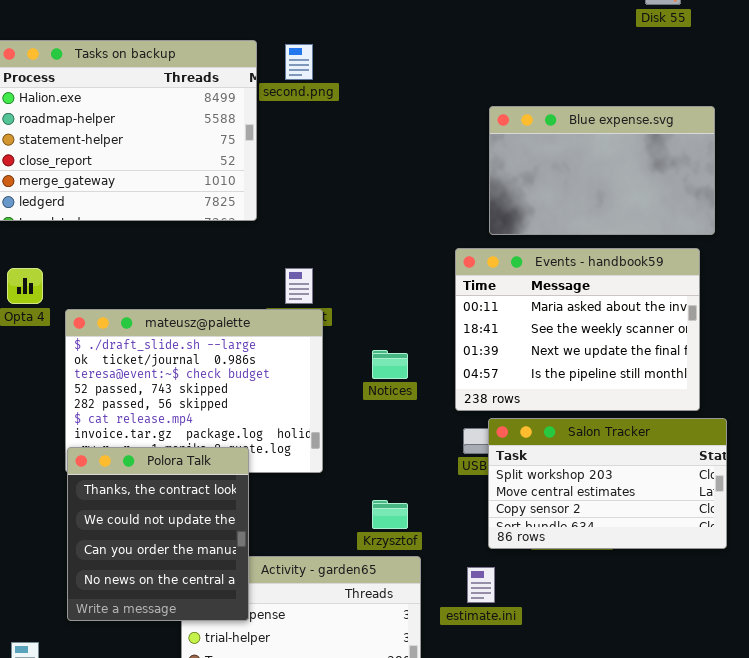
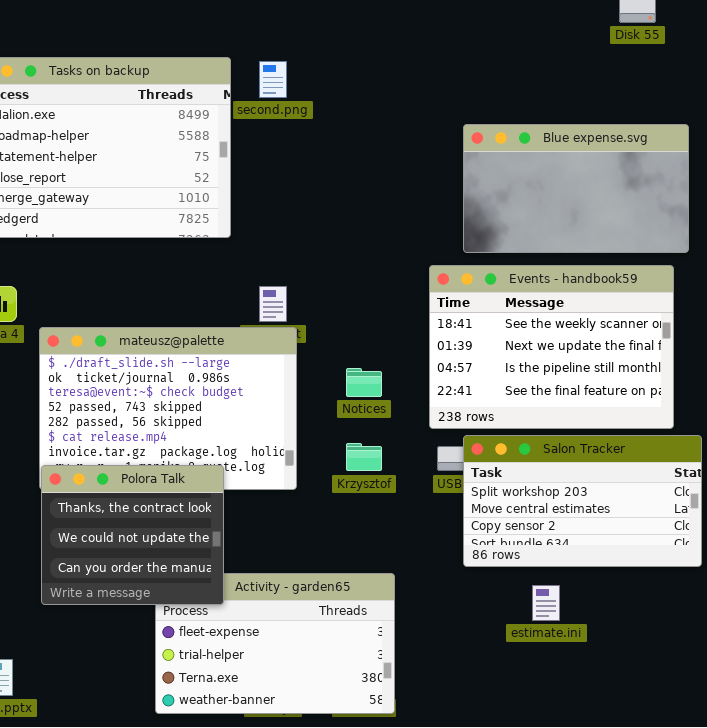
Events - handbook59: [455,248,700,411] -> [429,265,674,429], scrolled down 1 row
Polora Talk: [67,447,249,621] -> [41,465,224,605], resized
Krzysztof: [372,500,408,529] -> [346,443,382,471], moved
estimate.ini: [467,567,495,603] -> [532,585,560,621], moved

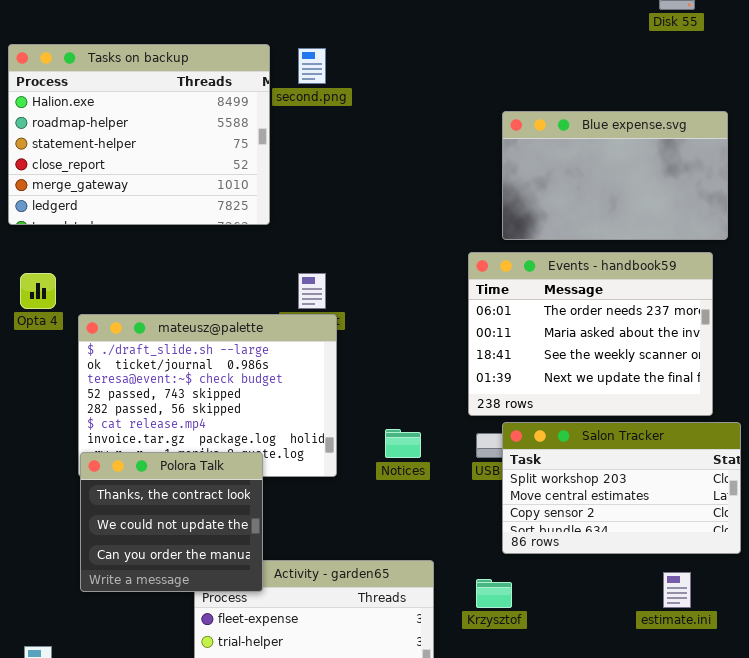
Events - handbook59: [429,265,674,429] -> [468,252,713,416], scrolled up 2 rows
Notices: [346,368,382,397] -> [385,429,421,458], moved
Krzysztof: [346,443,382,471] -> [476,579,512,608], moved
estimate.ini: [532,585,560,621] -> [663,572,691,608], moved

